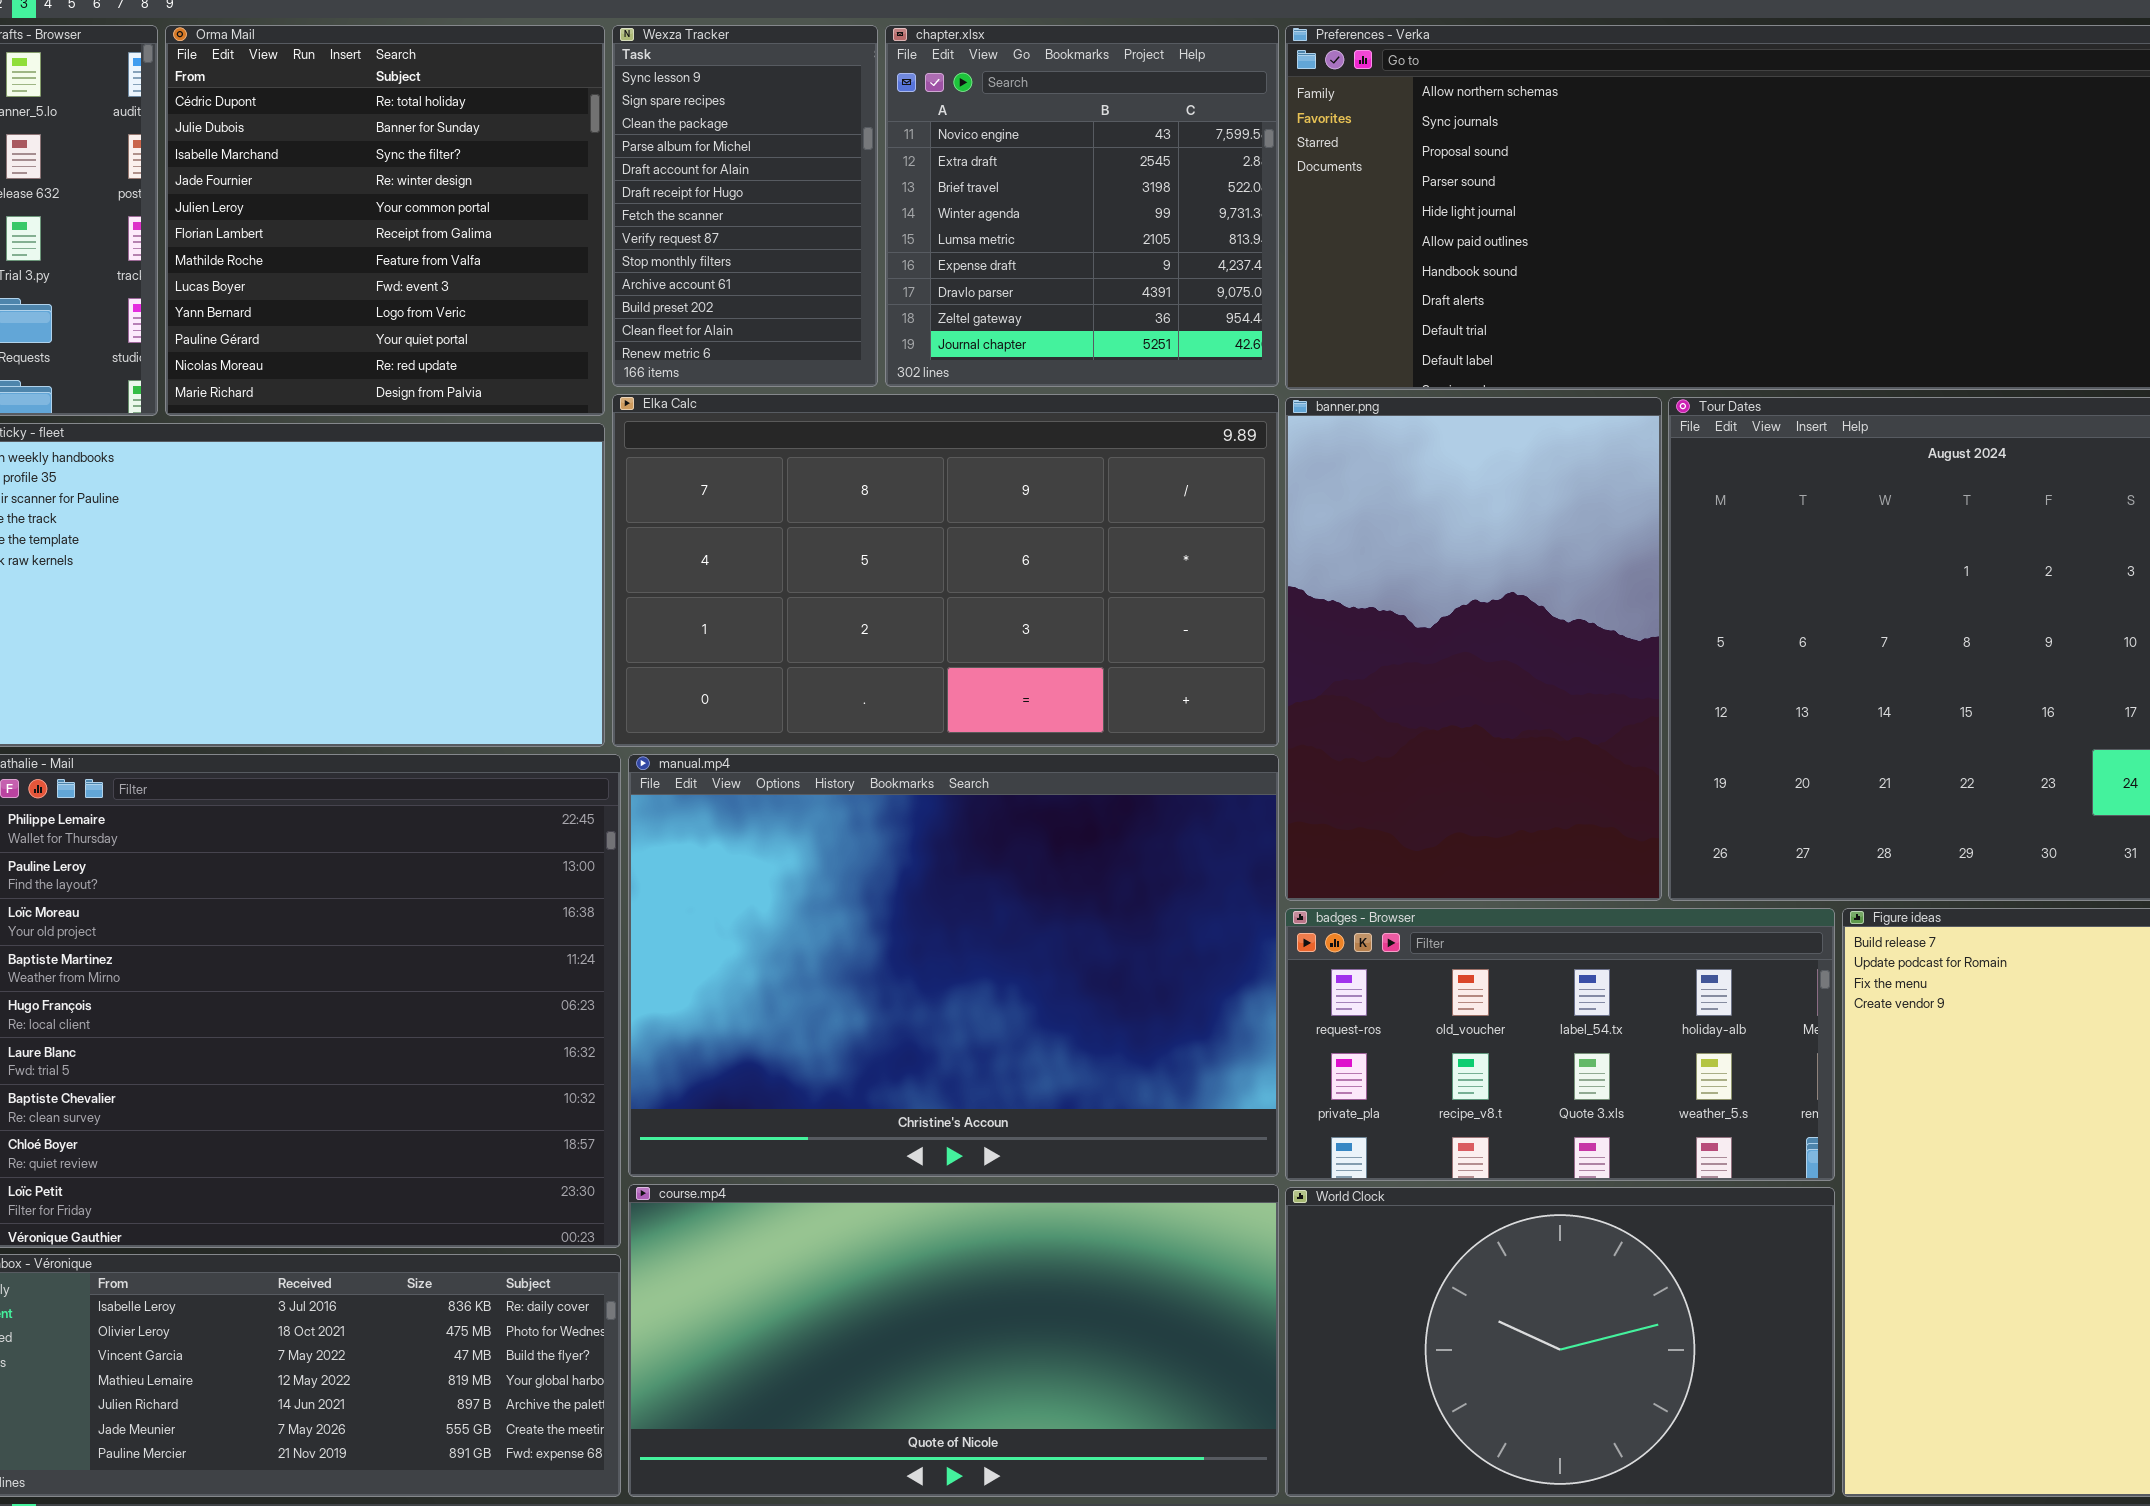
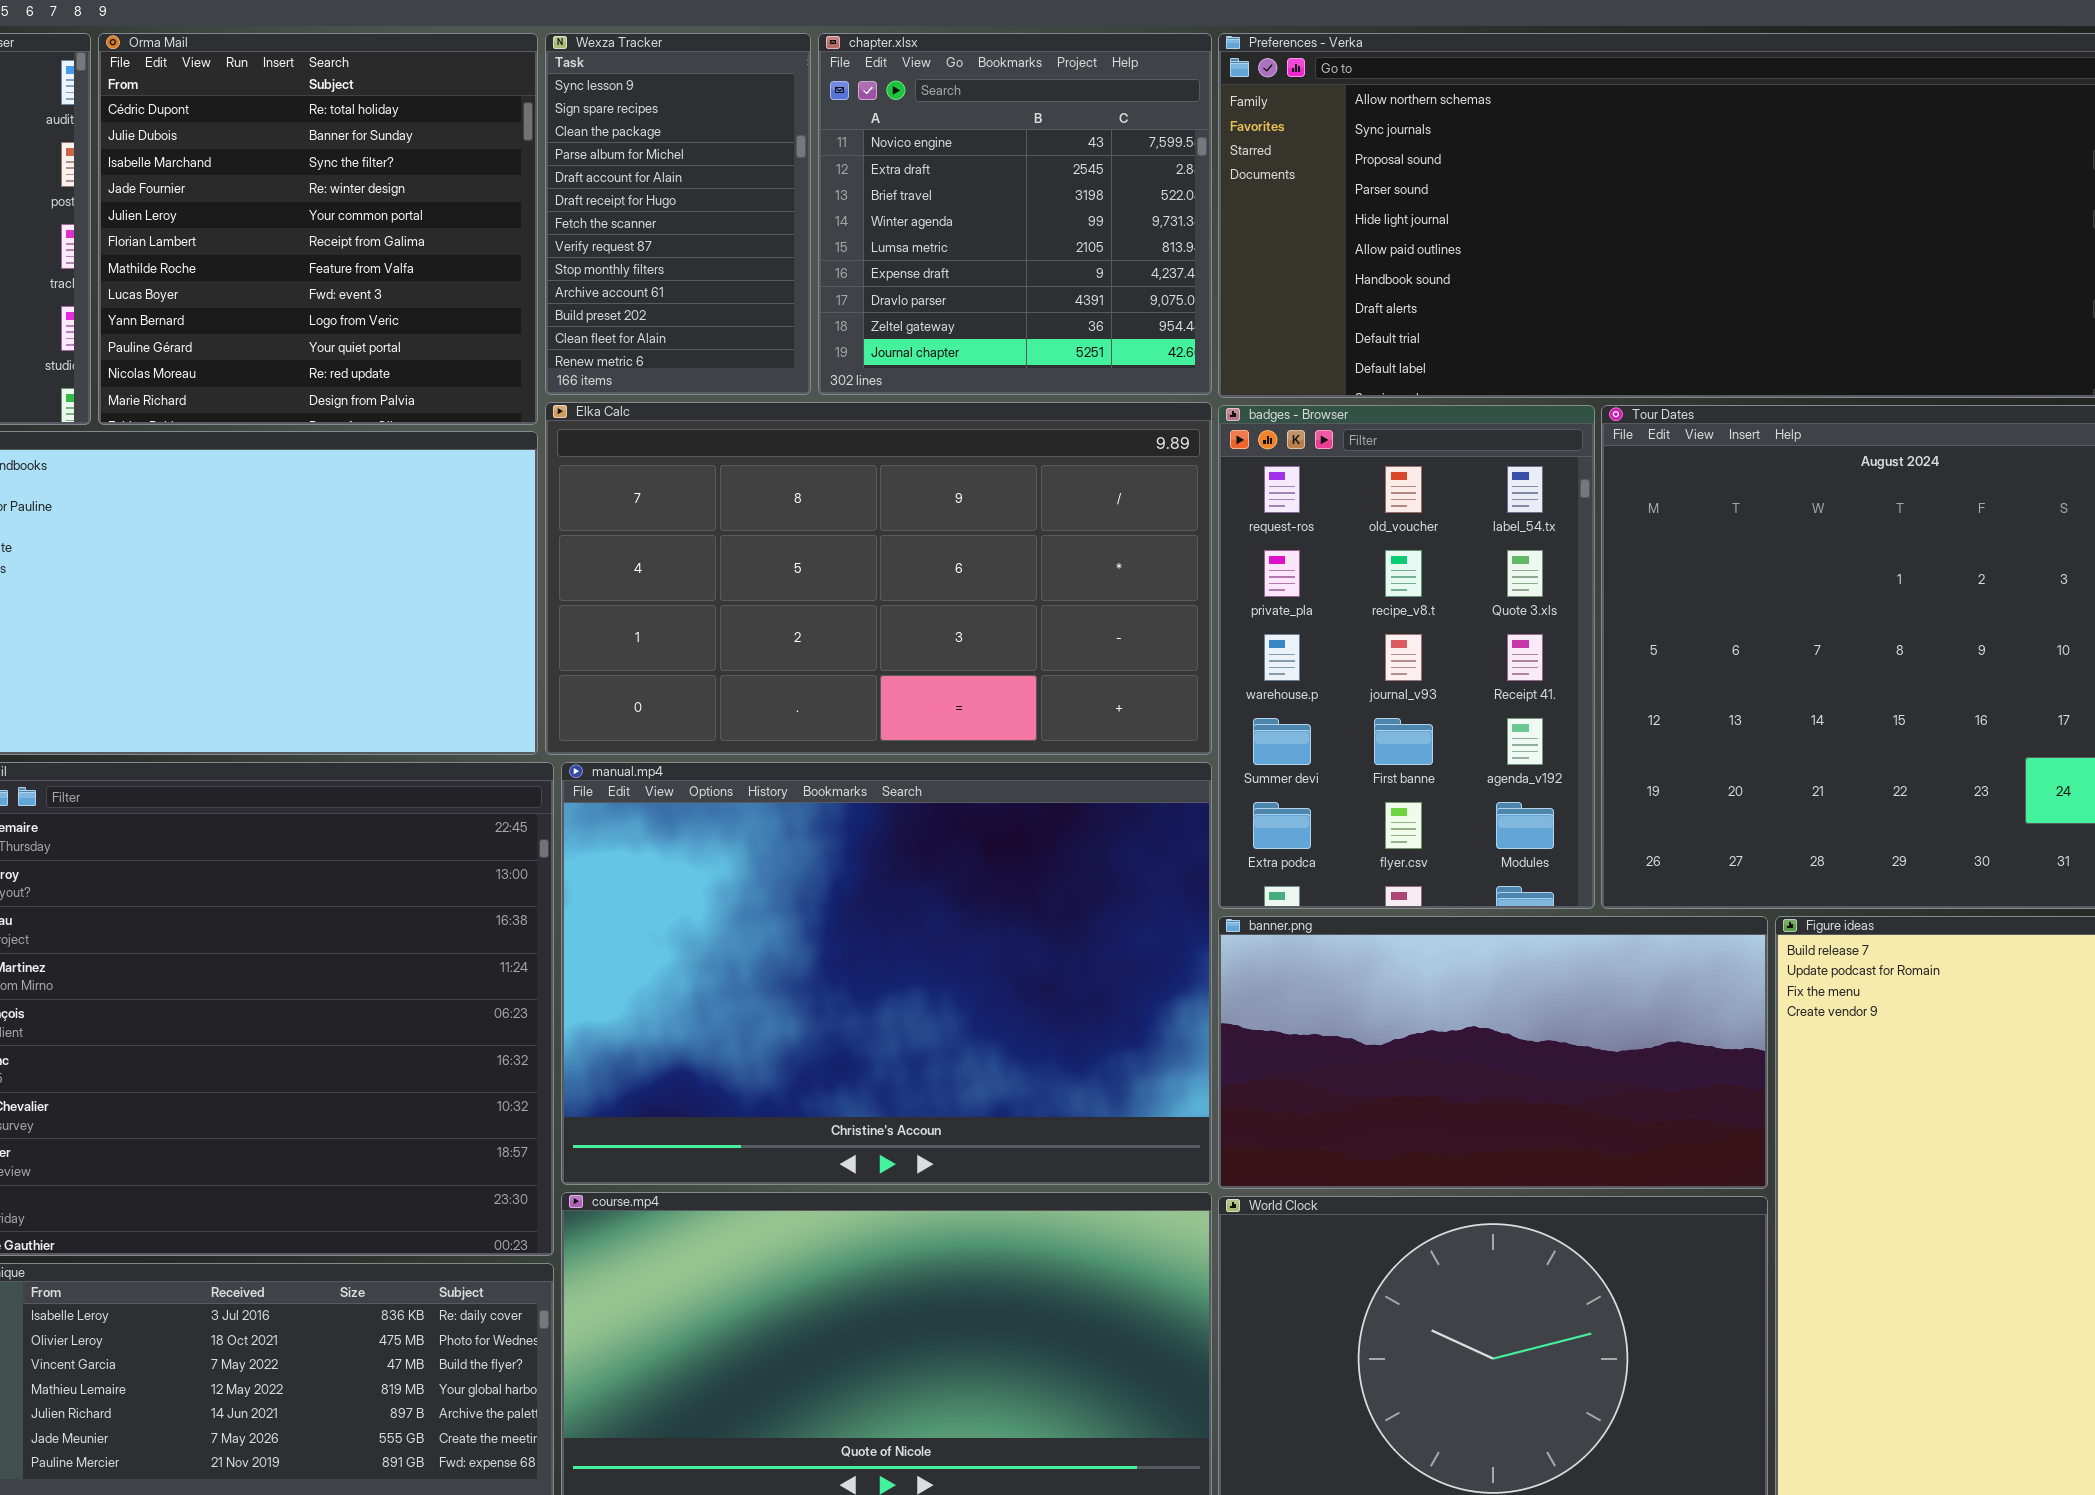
banner.png: [1285,397,1662,901] -> [1218,916,1768,1189], moved, resized
badges - Browser: [1285,908,1835,1181] -> [1218,405,1595,909], moved, resized

